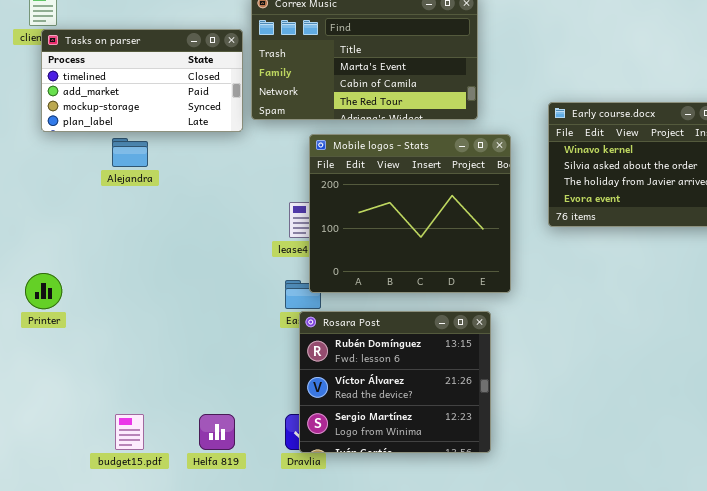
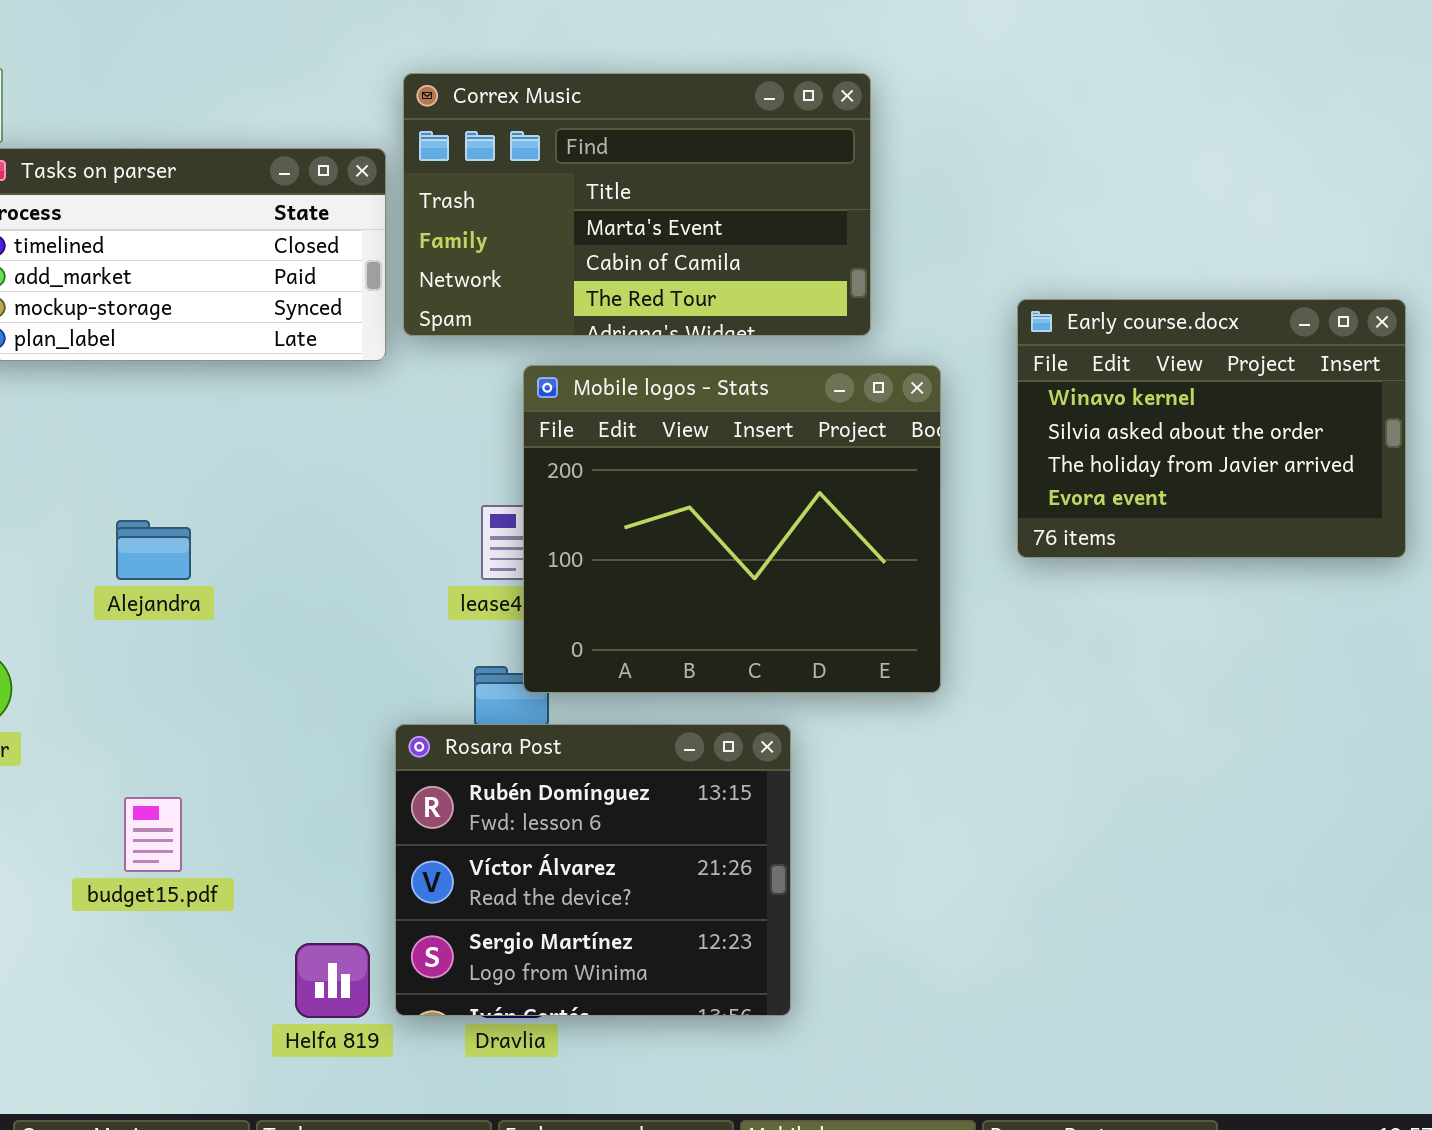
Alejandra: [112,138,148,167] -> [116,520,191,580], moved
Rosara Post: [299,311,491,453] -> [395,724,791,1016], moved
budget15.pdf: [115,414,144,450] -> [124,797,182,872], moved

